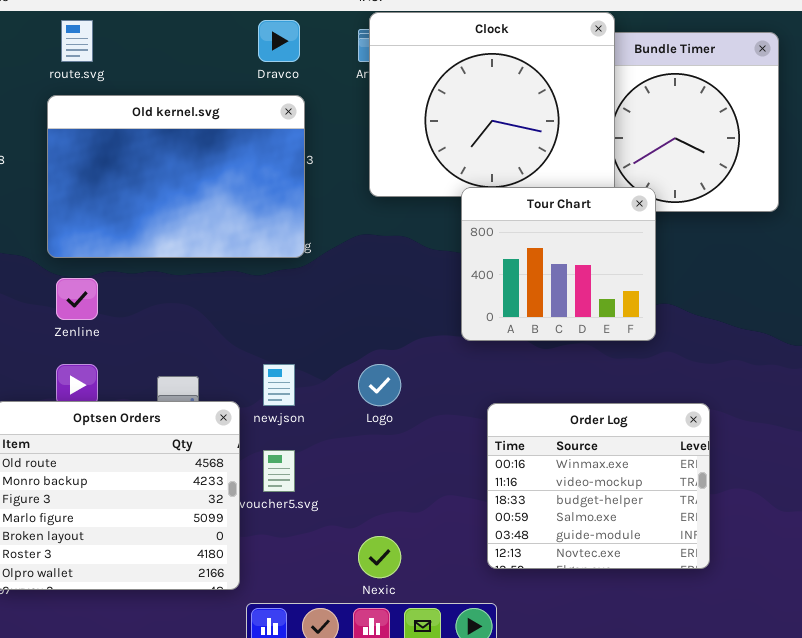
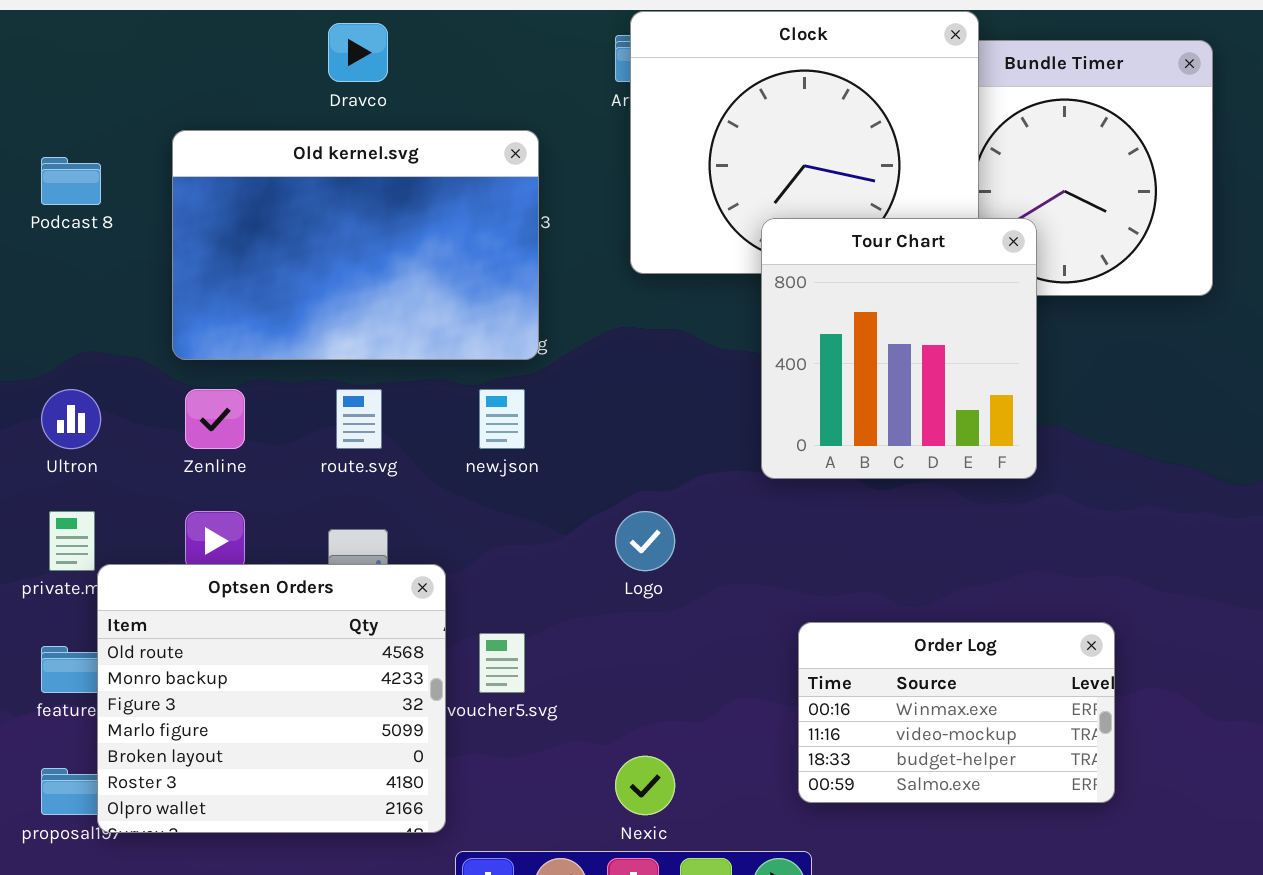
route.svg: [61,20,93,62] -> [336,389,382,449], moved
Dravco: [258,20,300,62] -> [328,23,388,82], moved
Tour Chart: [461,187,656,341] -> [761,218,1037,479], resized
new.json: [263,364,295,406] -> [479,389,525,449], moved
Order Log: [487,403,710,569] -> [798,622,1115,803], resized

